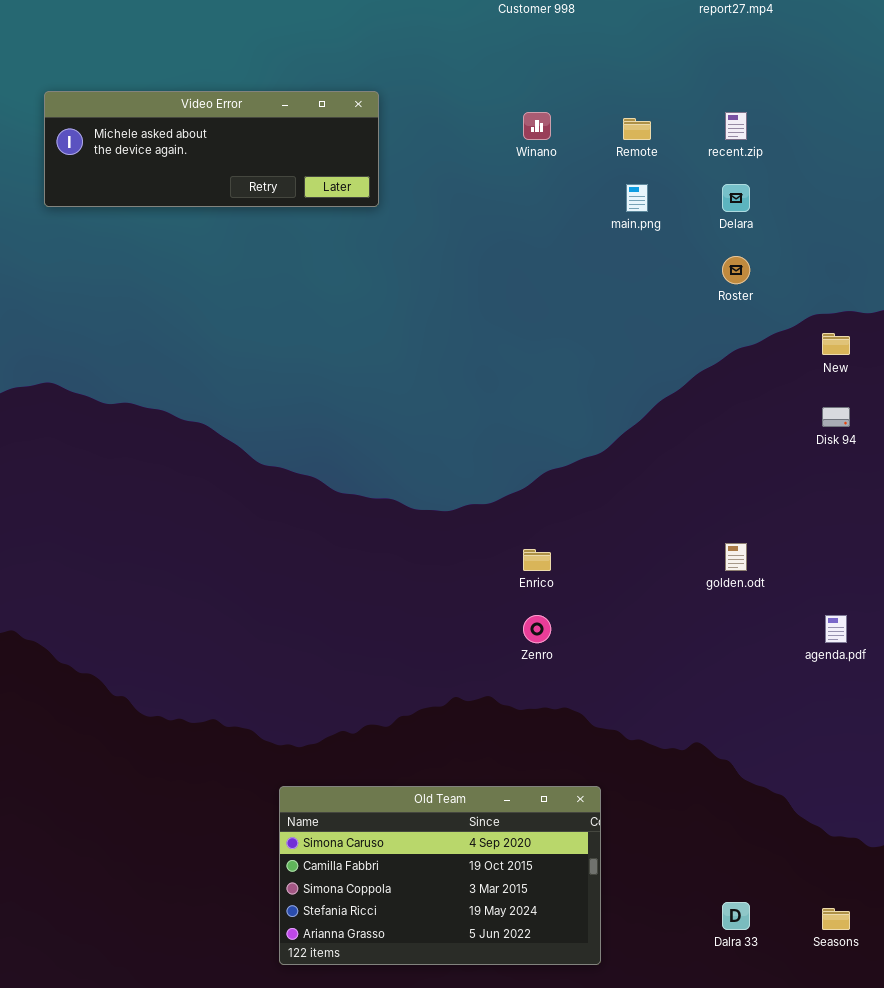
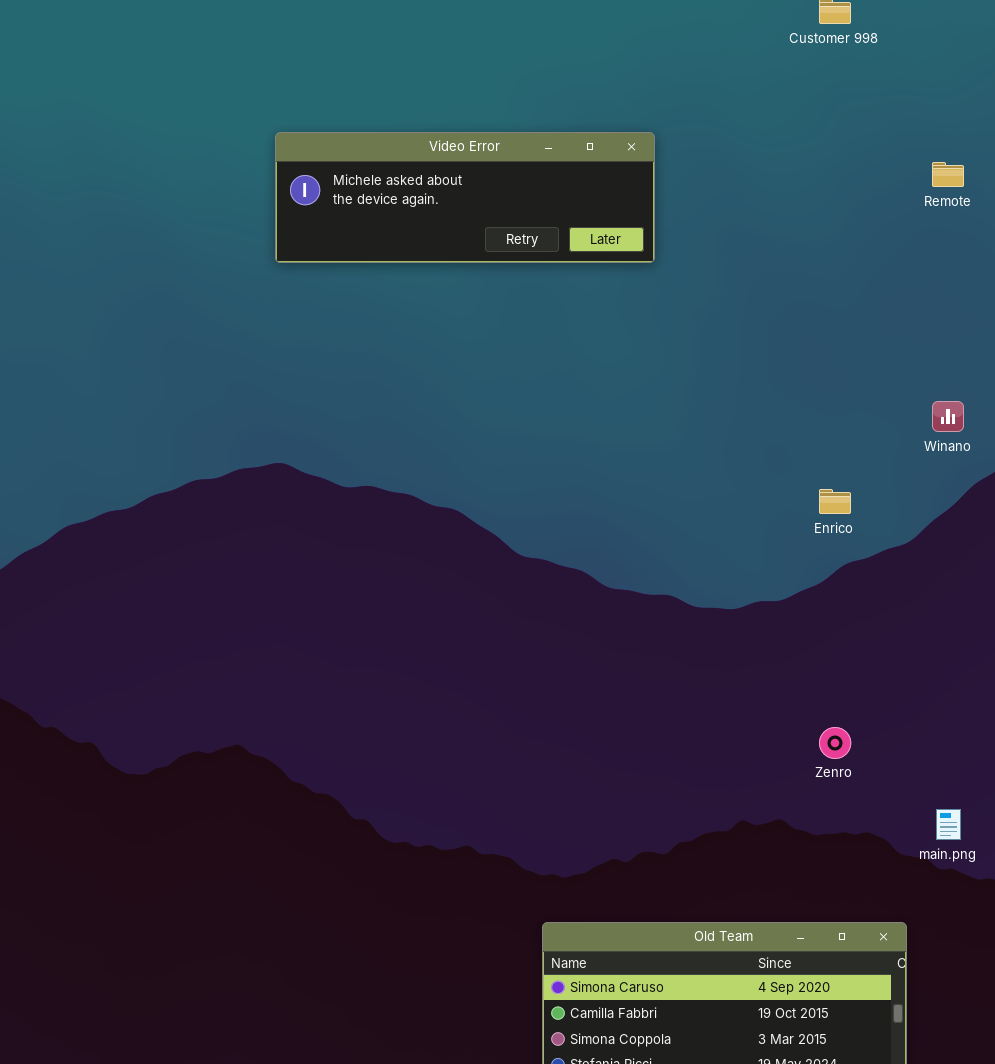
Winano: [523,112,551,140] -> [932,401,964,432], moved
main.png: [626,184,648,212] -> [936,809,961,840], moved
Enrico: [523,549,551,571] -> [819,489,851,514], moved

